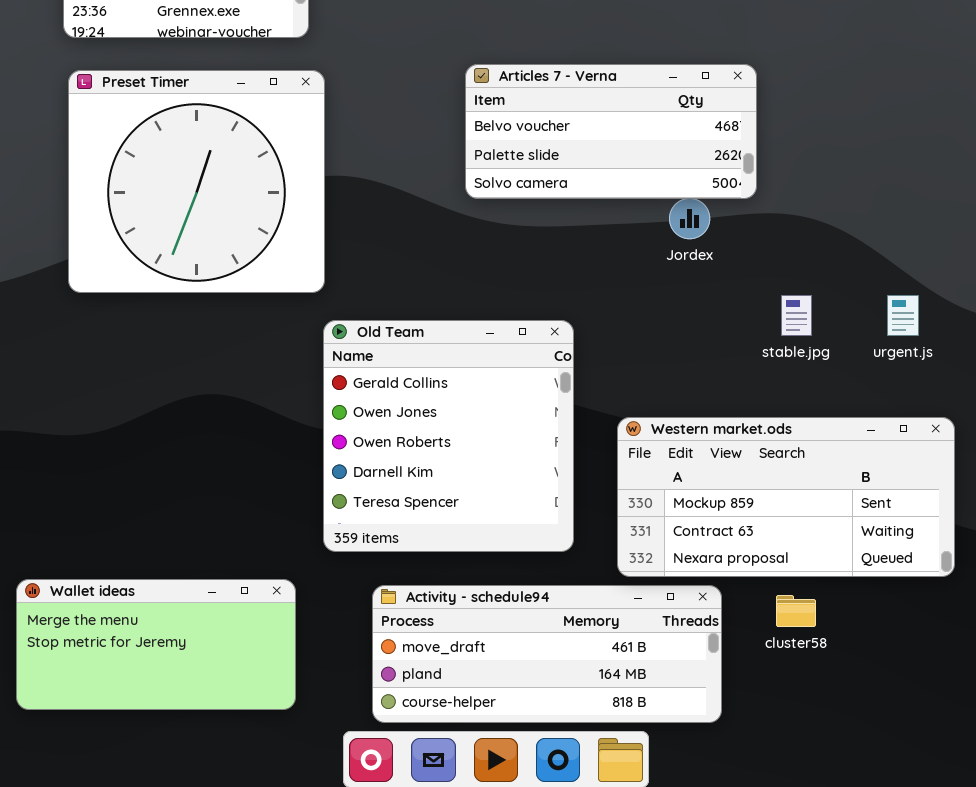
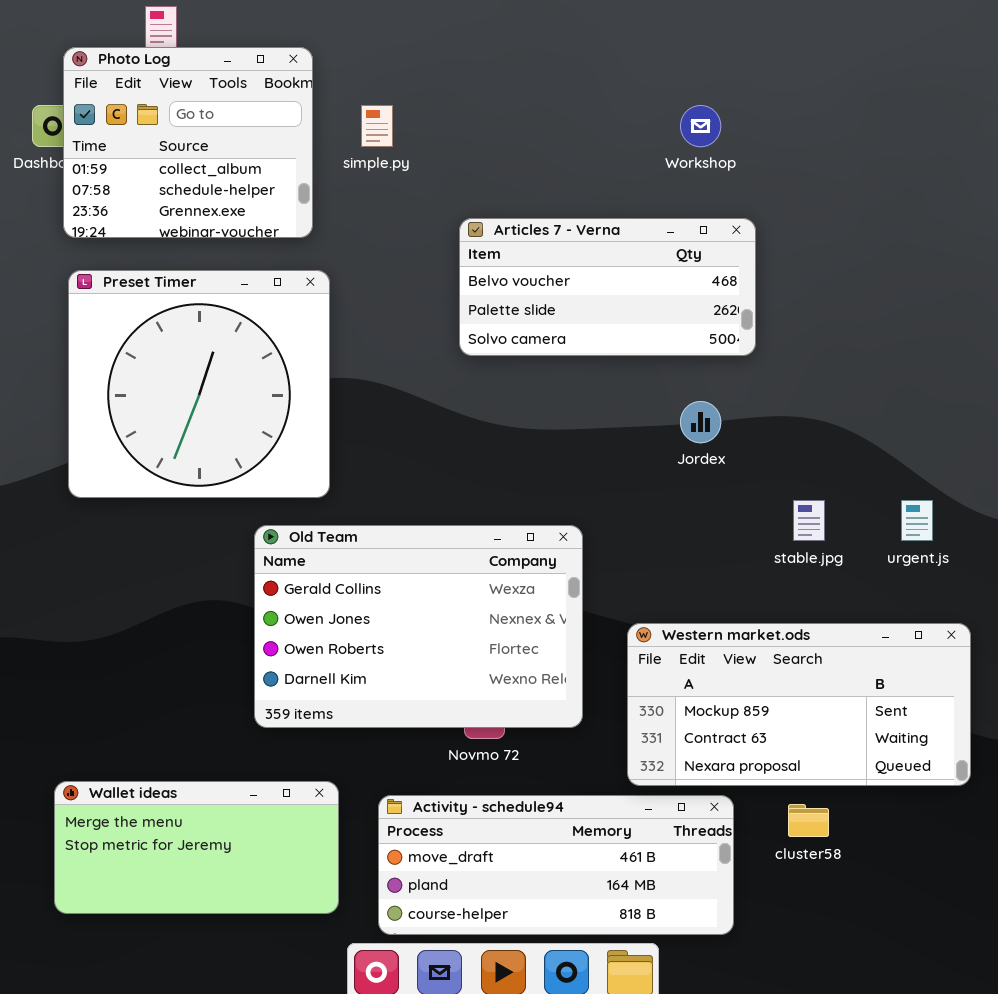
Articles 7 - Verna: [465,64,757,199] -> [459,218,756,356], moved
Old Team: [323,320,574,552] -> [254,525,583,728], resized
Wallet ideas: [16,579,296,710] -> [54,781,339,914], moved

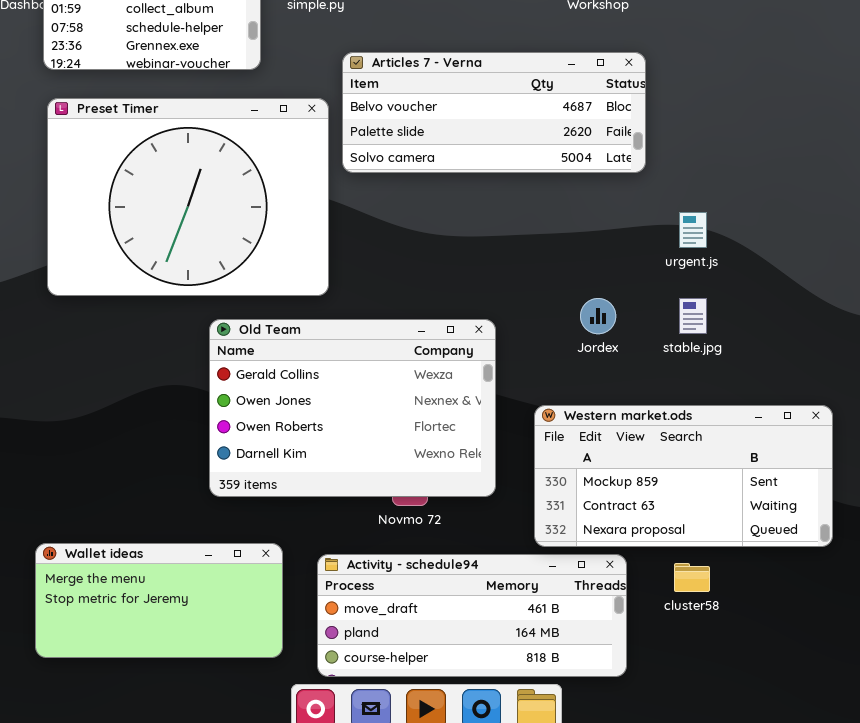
Articles 7 - Verna: [459,218,756,356] -> [342,52,646,173], resized
Preset Timer: [68,270,330,498] -> [47,98,329,296], resized
Jordex: [680,401,721,443] -> [580,298,616,334], moved
urgent.js: [901,500,933,541] -> [679,212,707,248], moved

